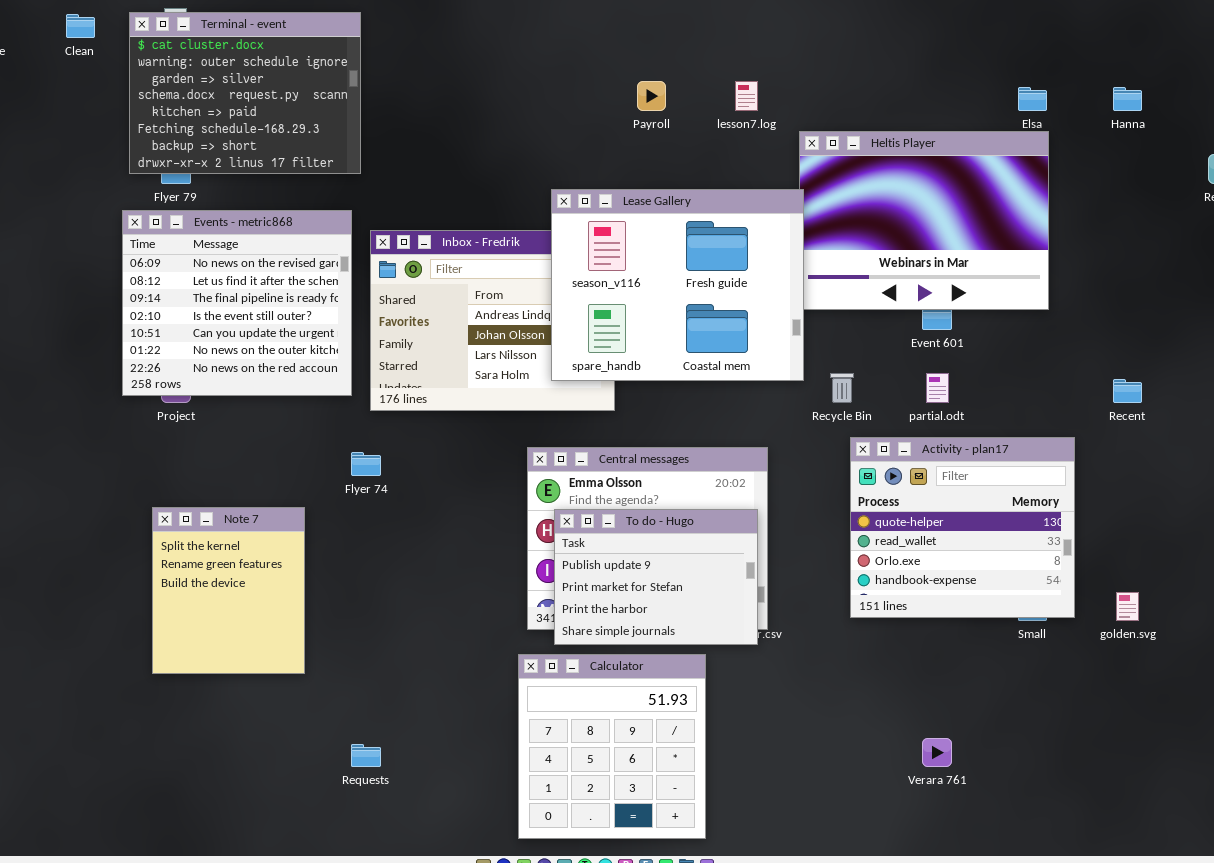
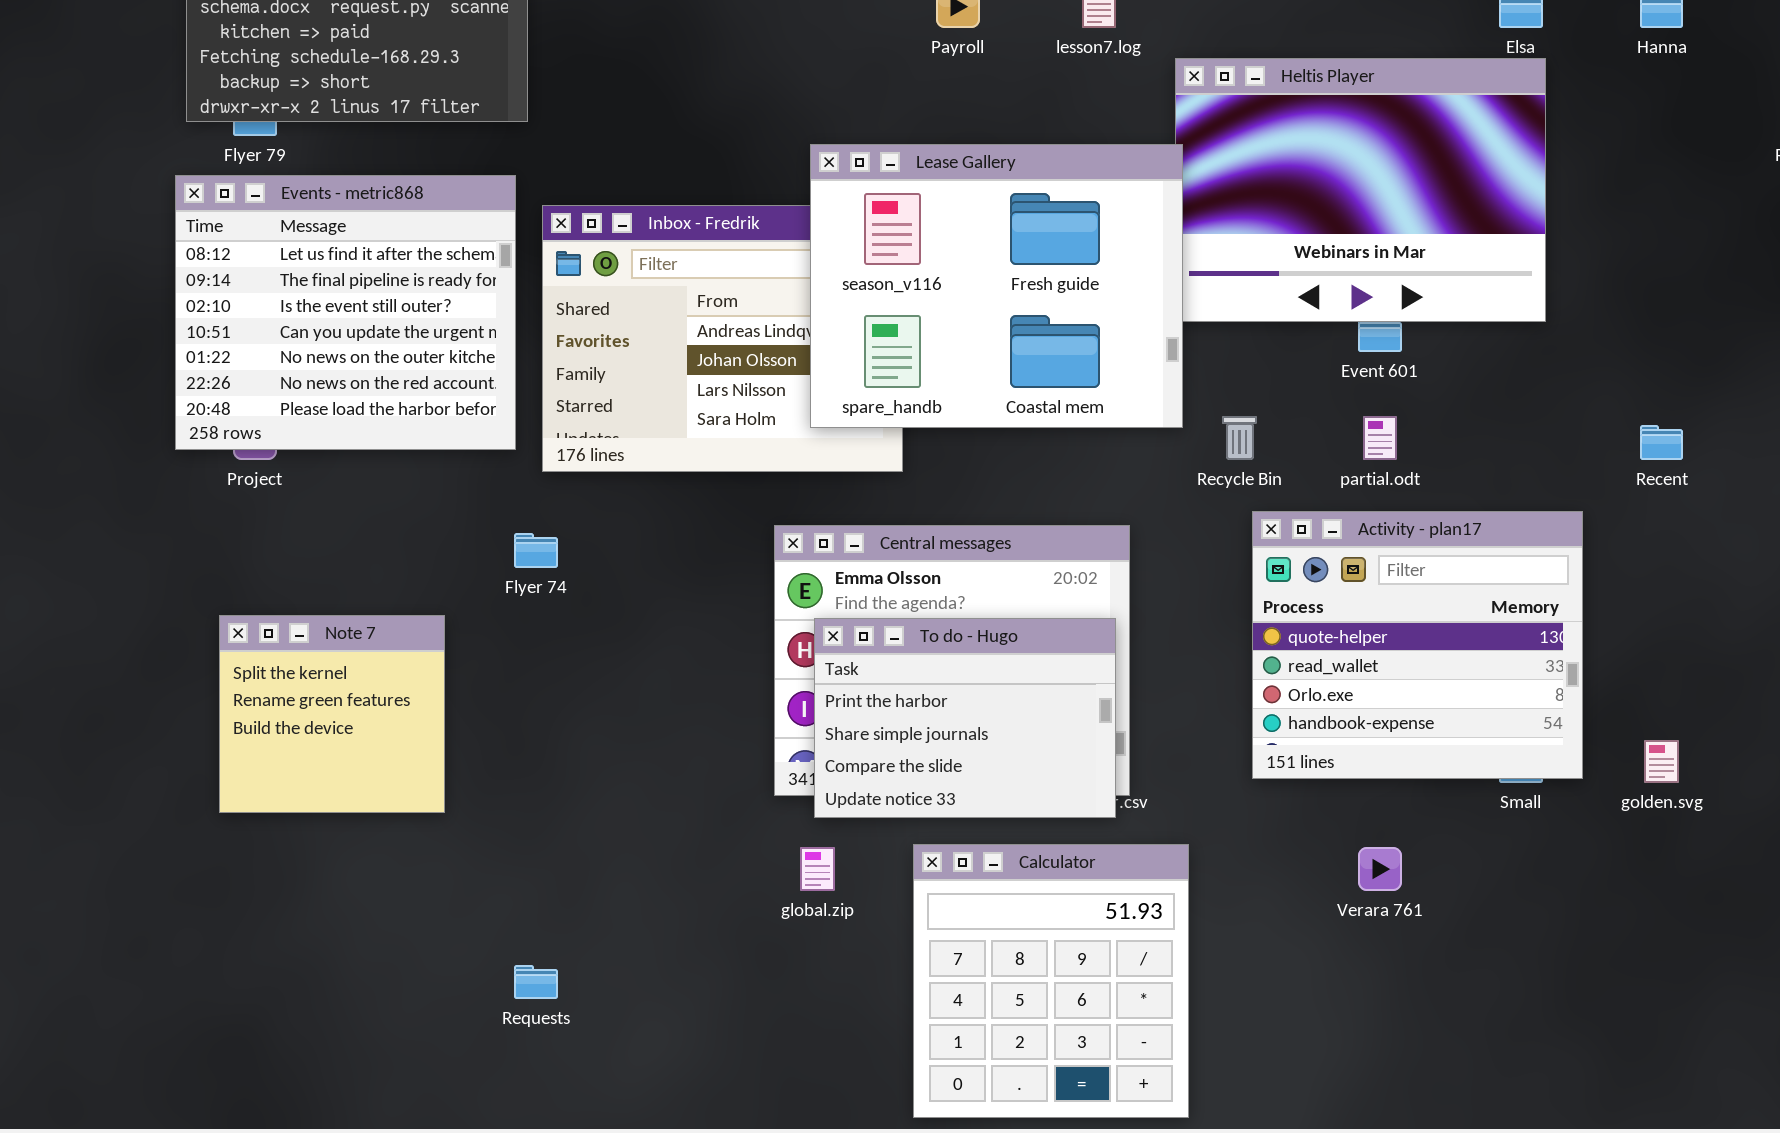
Events - metric868: [122,210,352,396] -> [175,175,516,450], scrolled down 1 row
Note 7: [152,507,305,674] -> [219,615,445,813], resized
To do - Hugo: [554,509,758,645] -> [814,618,1116,818], scrolled down 2 rows
Calculator: [518,654,706,839] -> [913,844,1189,1118], moved
Verara 761: [922,738,952,767] -> [1358,847,1402,891], moved

